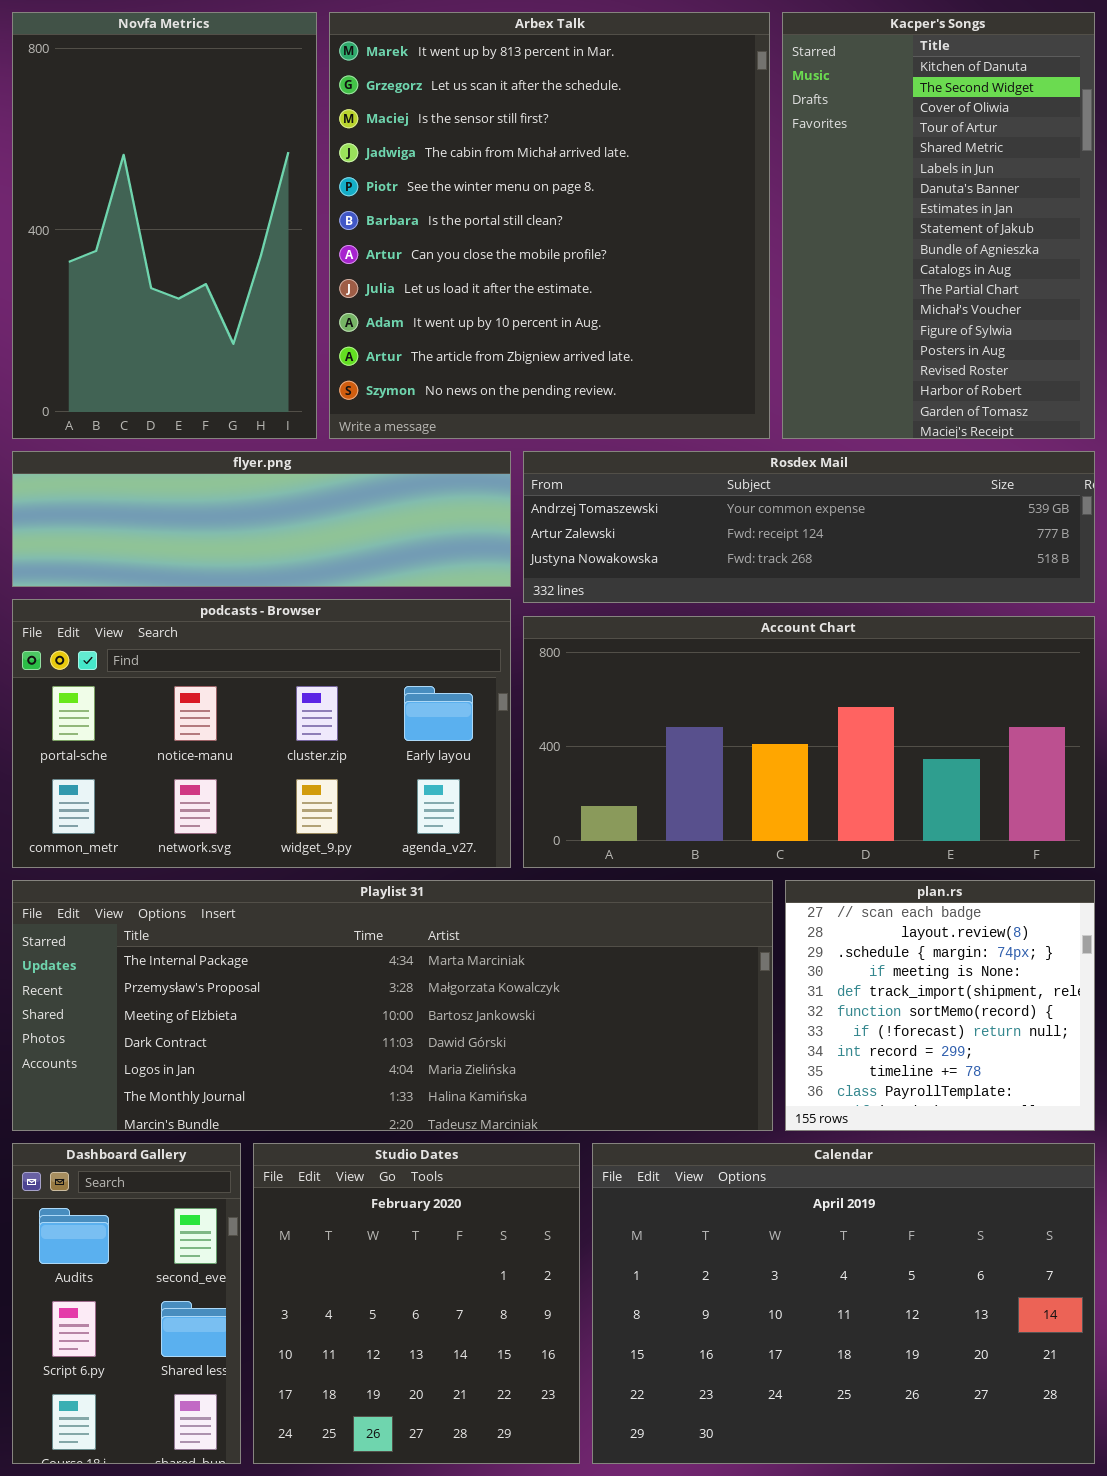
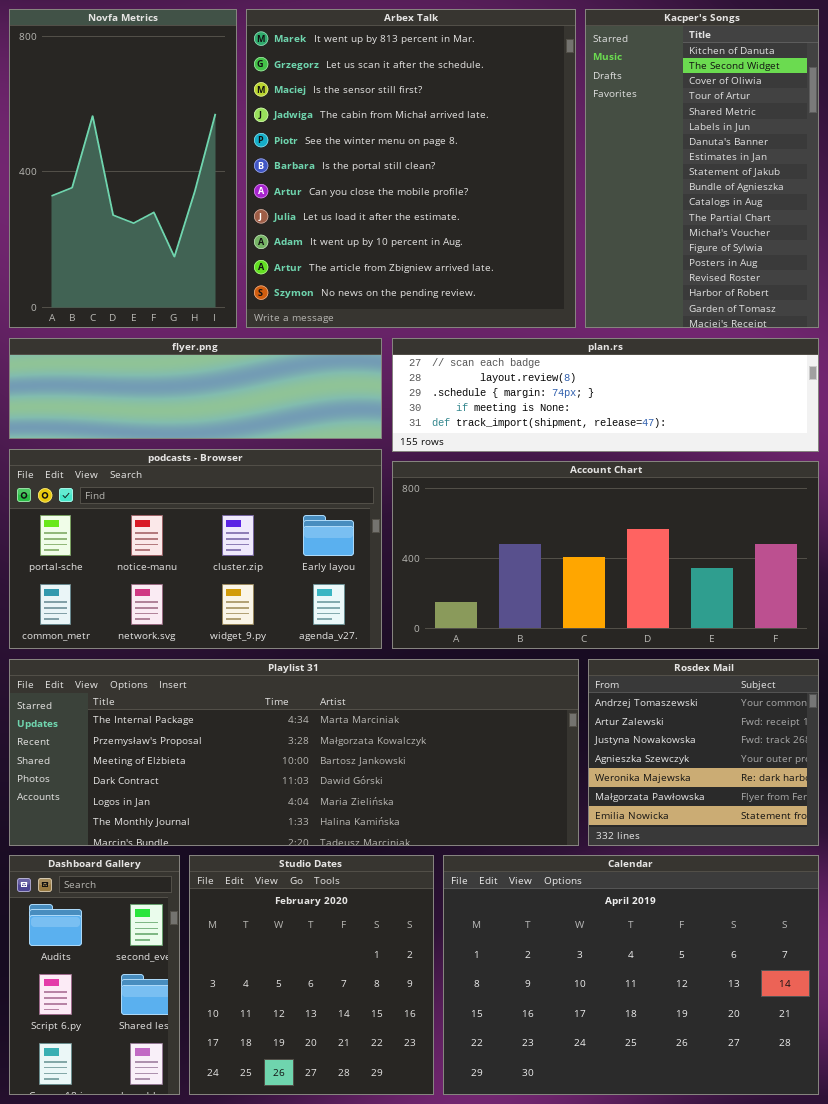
Rosdex Mail: [523,451,1095,603] -> [588,659,819,846], moved, resized
plan.rs: [785,880,1095,1131] -> [392,338,819,452], moved, resized

